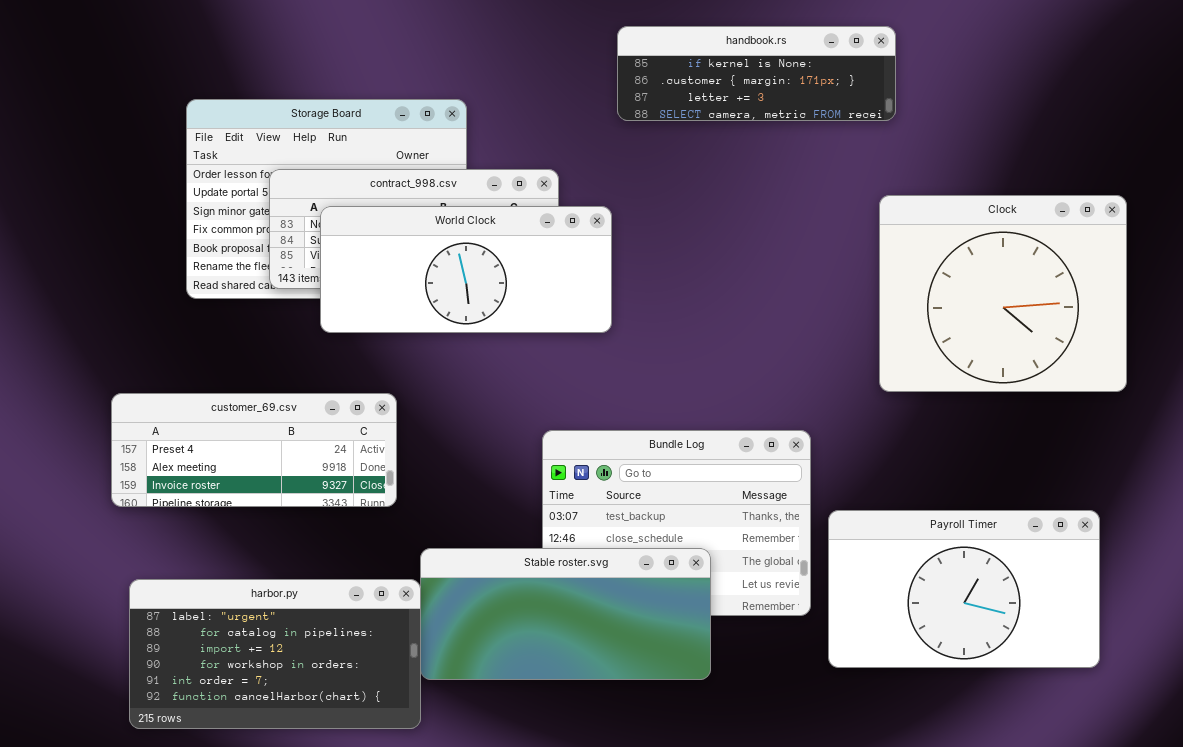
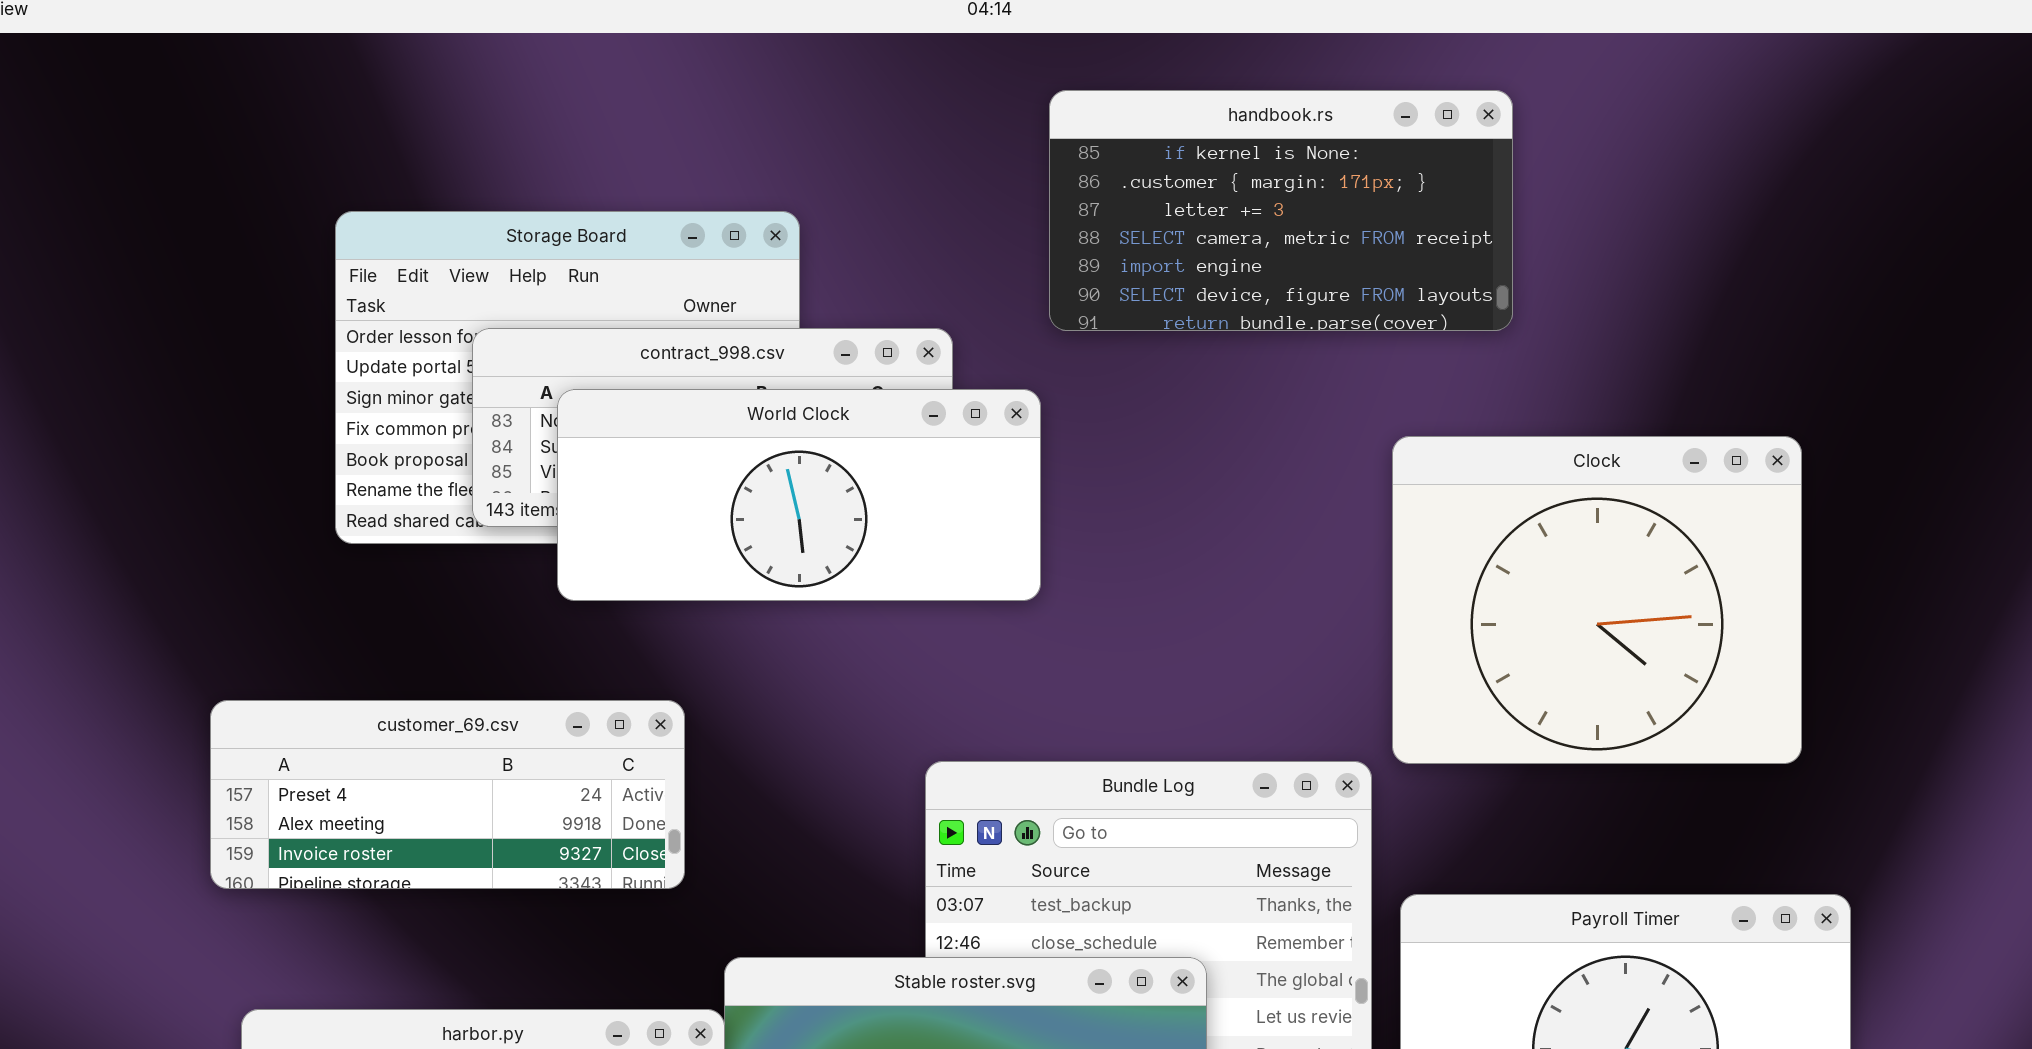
handbook.rs: [617,26,896,121] -> [1049,90,1513,331], resized
Clock: [879,195,1127,392] -> [1392,436,1802,764], moved

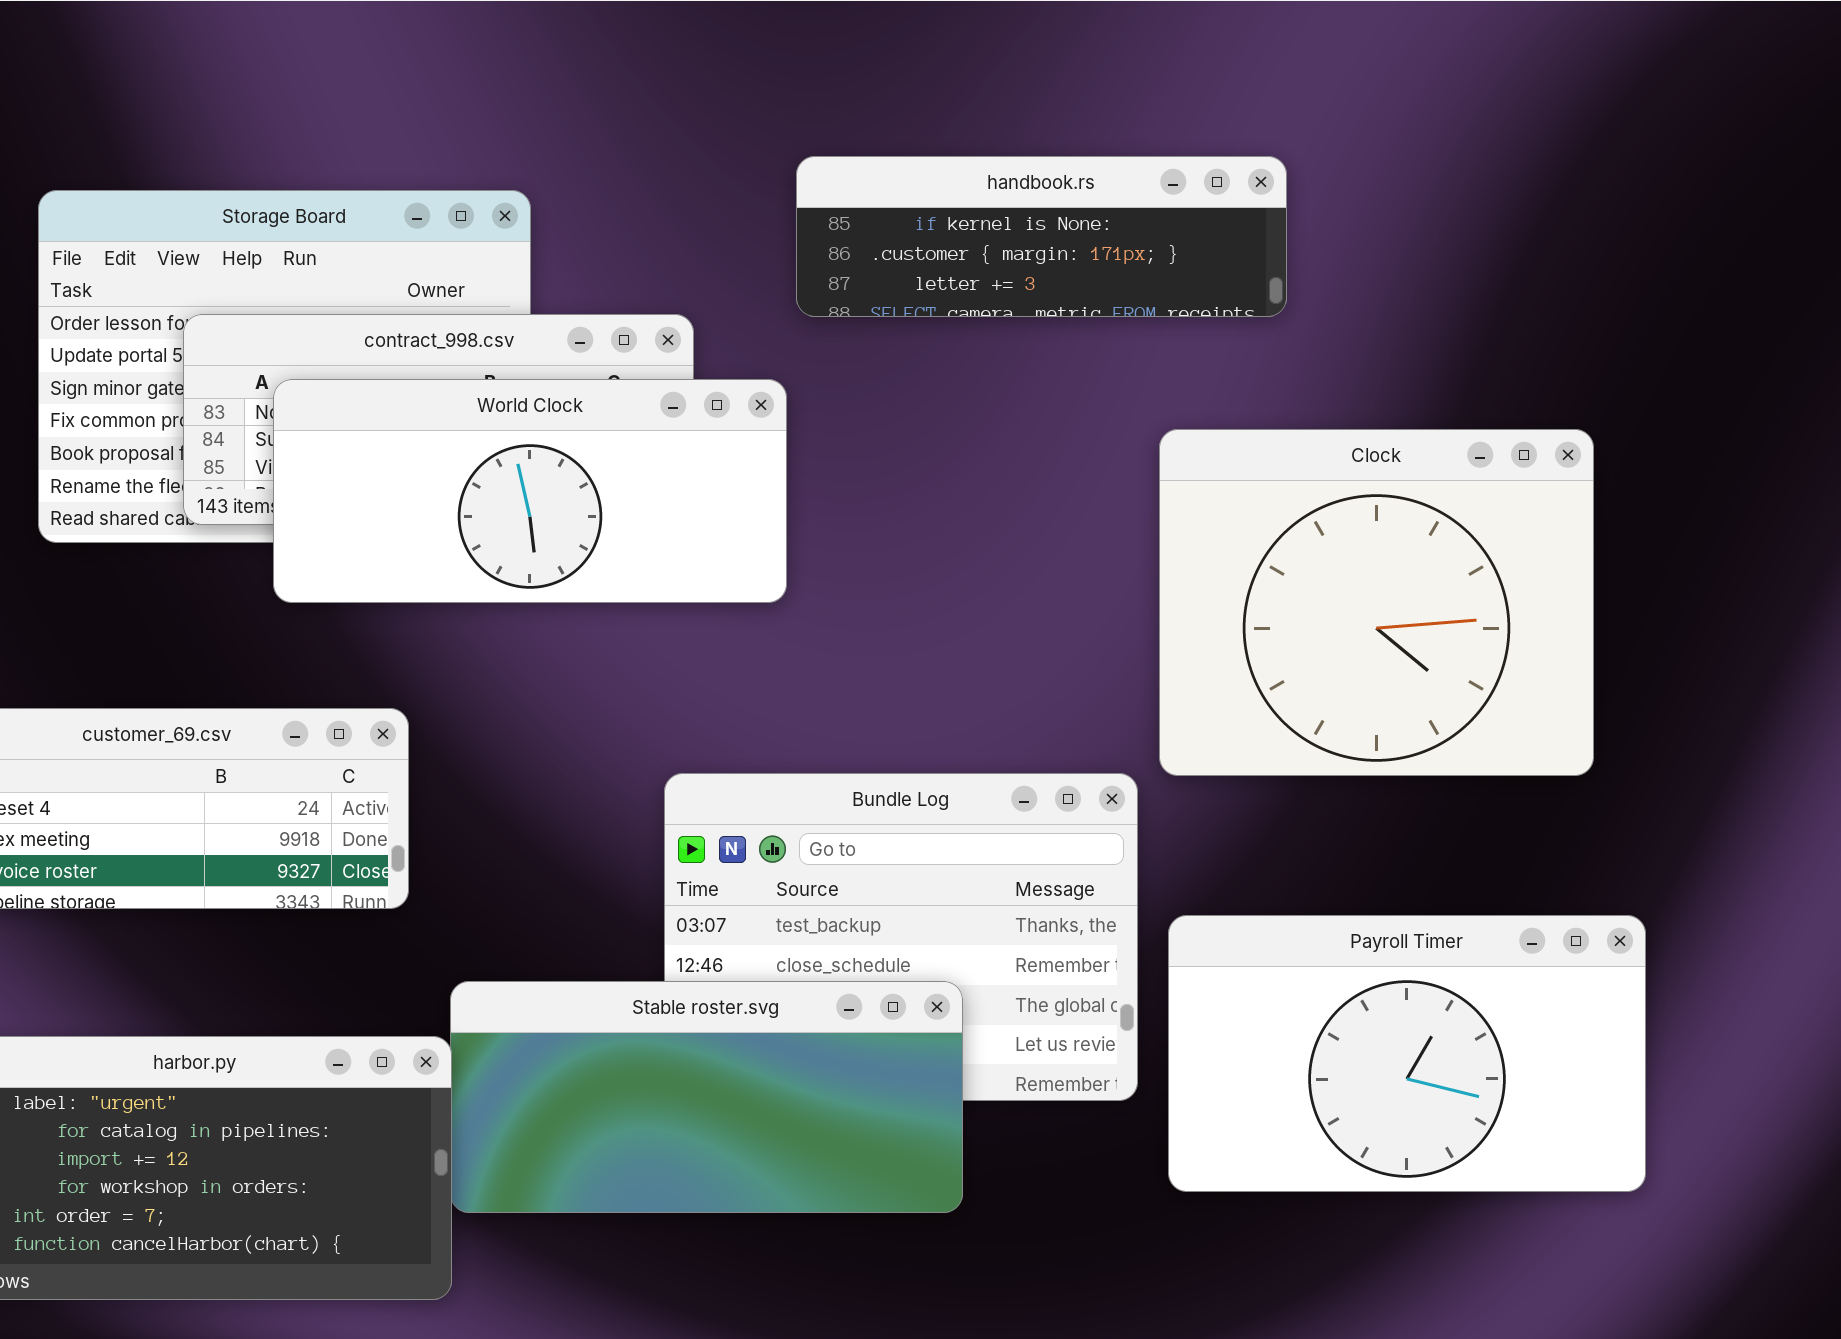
handbook.rs: [1049,90,1513,331] -> [796,156,1287,317], resized

